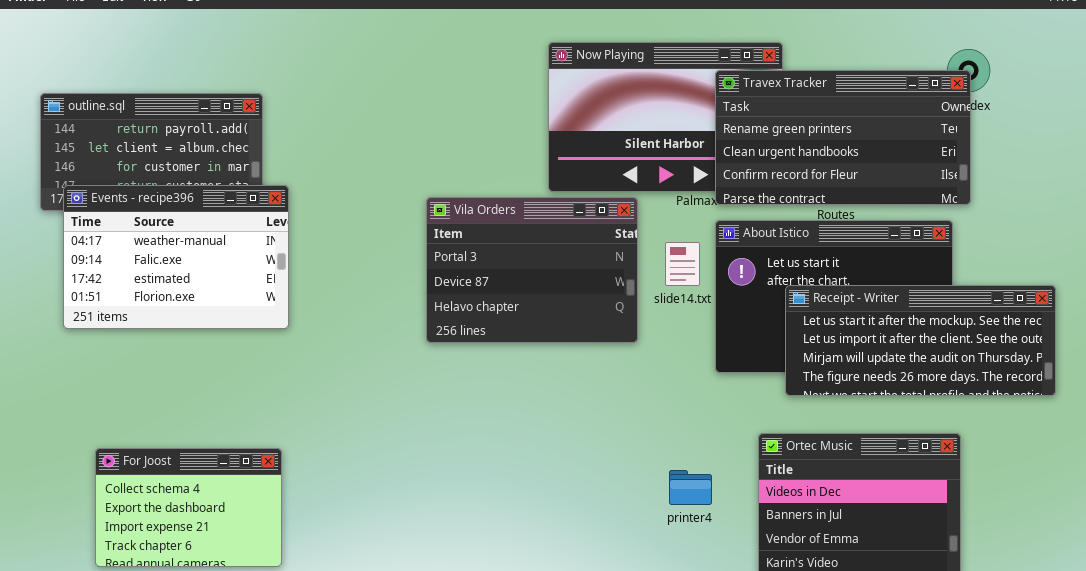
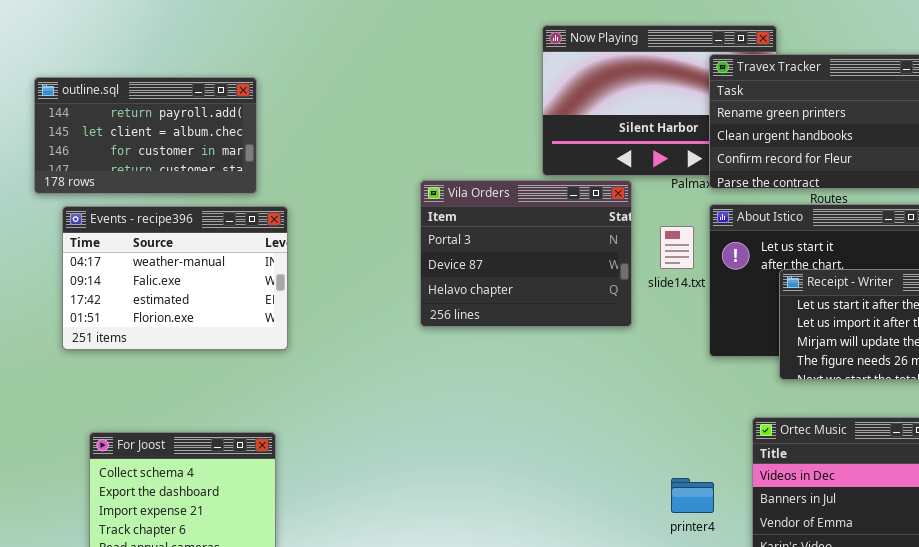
Events - recipe396: [63,185,289,329] -> [62,206,288,350], moved
printer4: [669,470,712,505] -> [671,478,714,513], moved

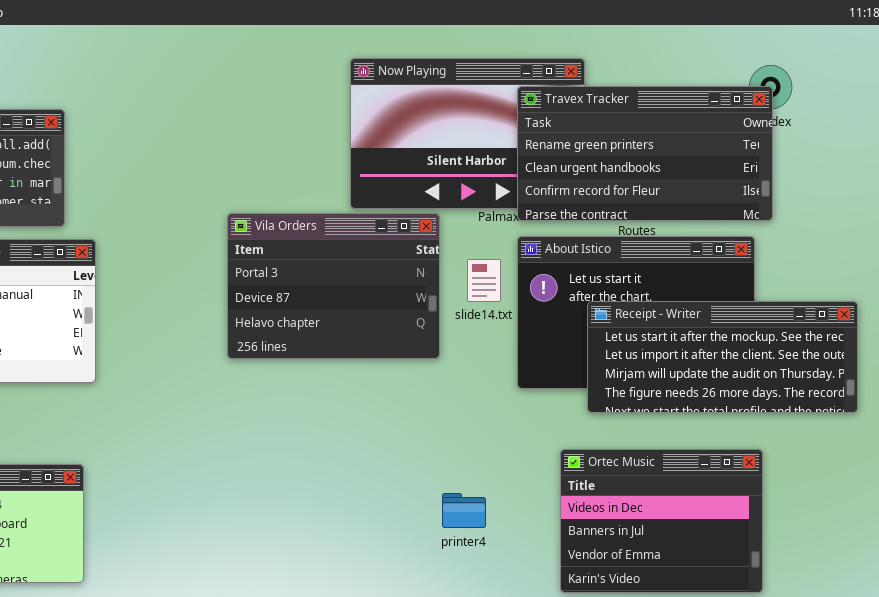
printer4: [671,478,714,513] -> [442,493,486,528], moved

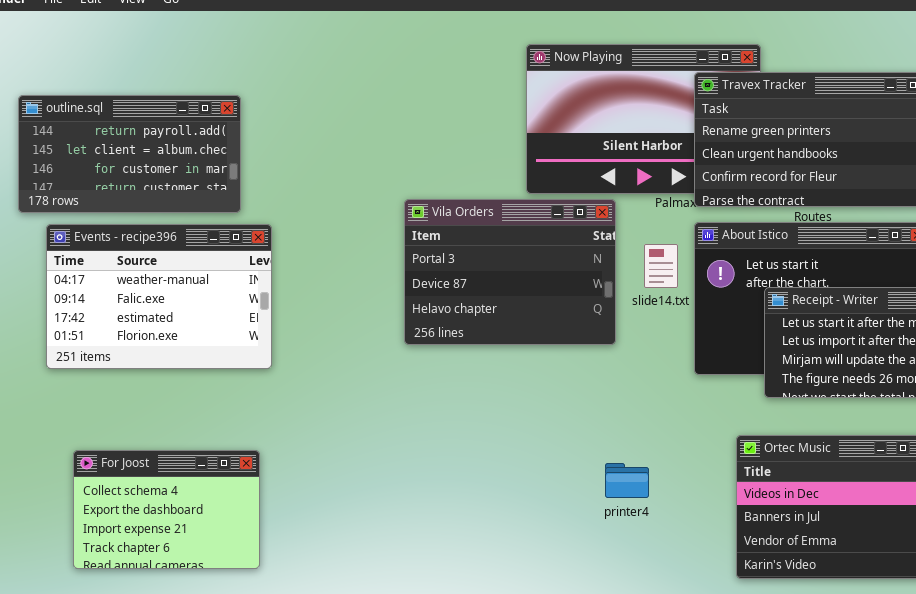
printer4: [442,493,486,528] -> [605,463,649,498], moved

